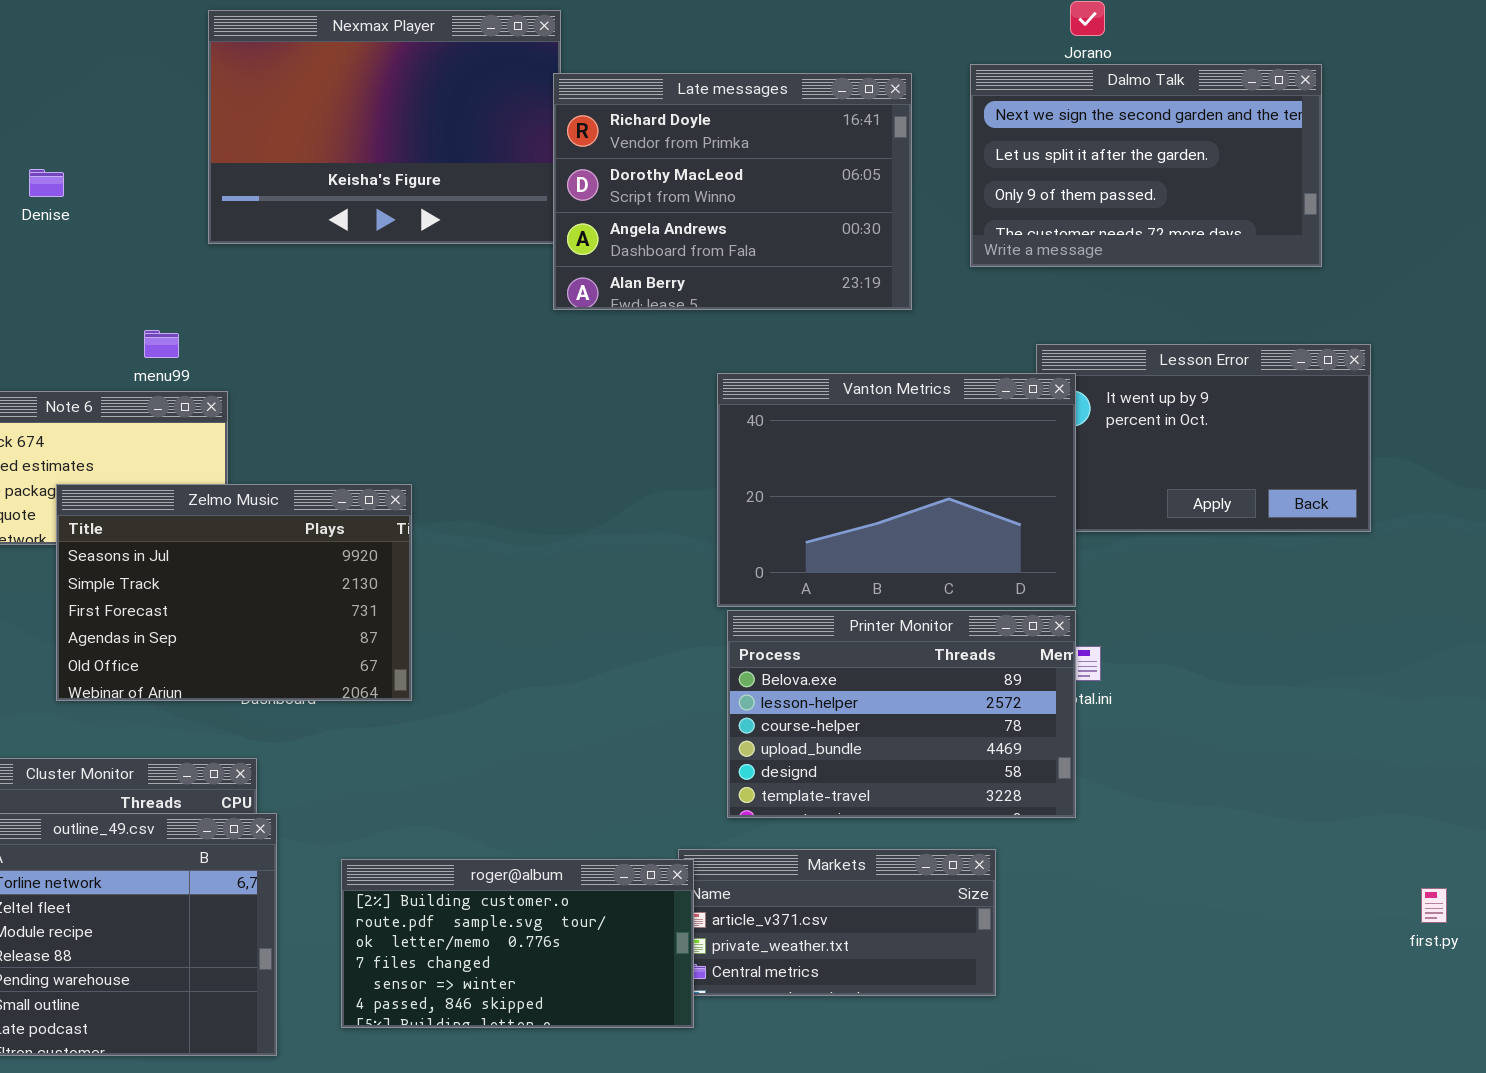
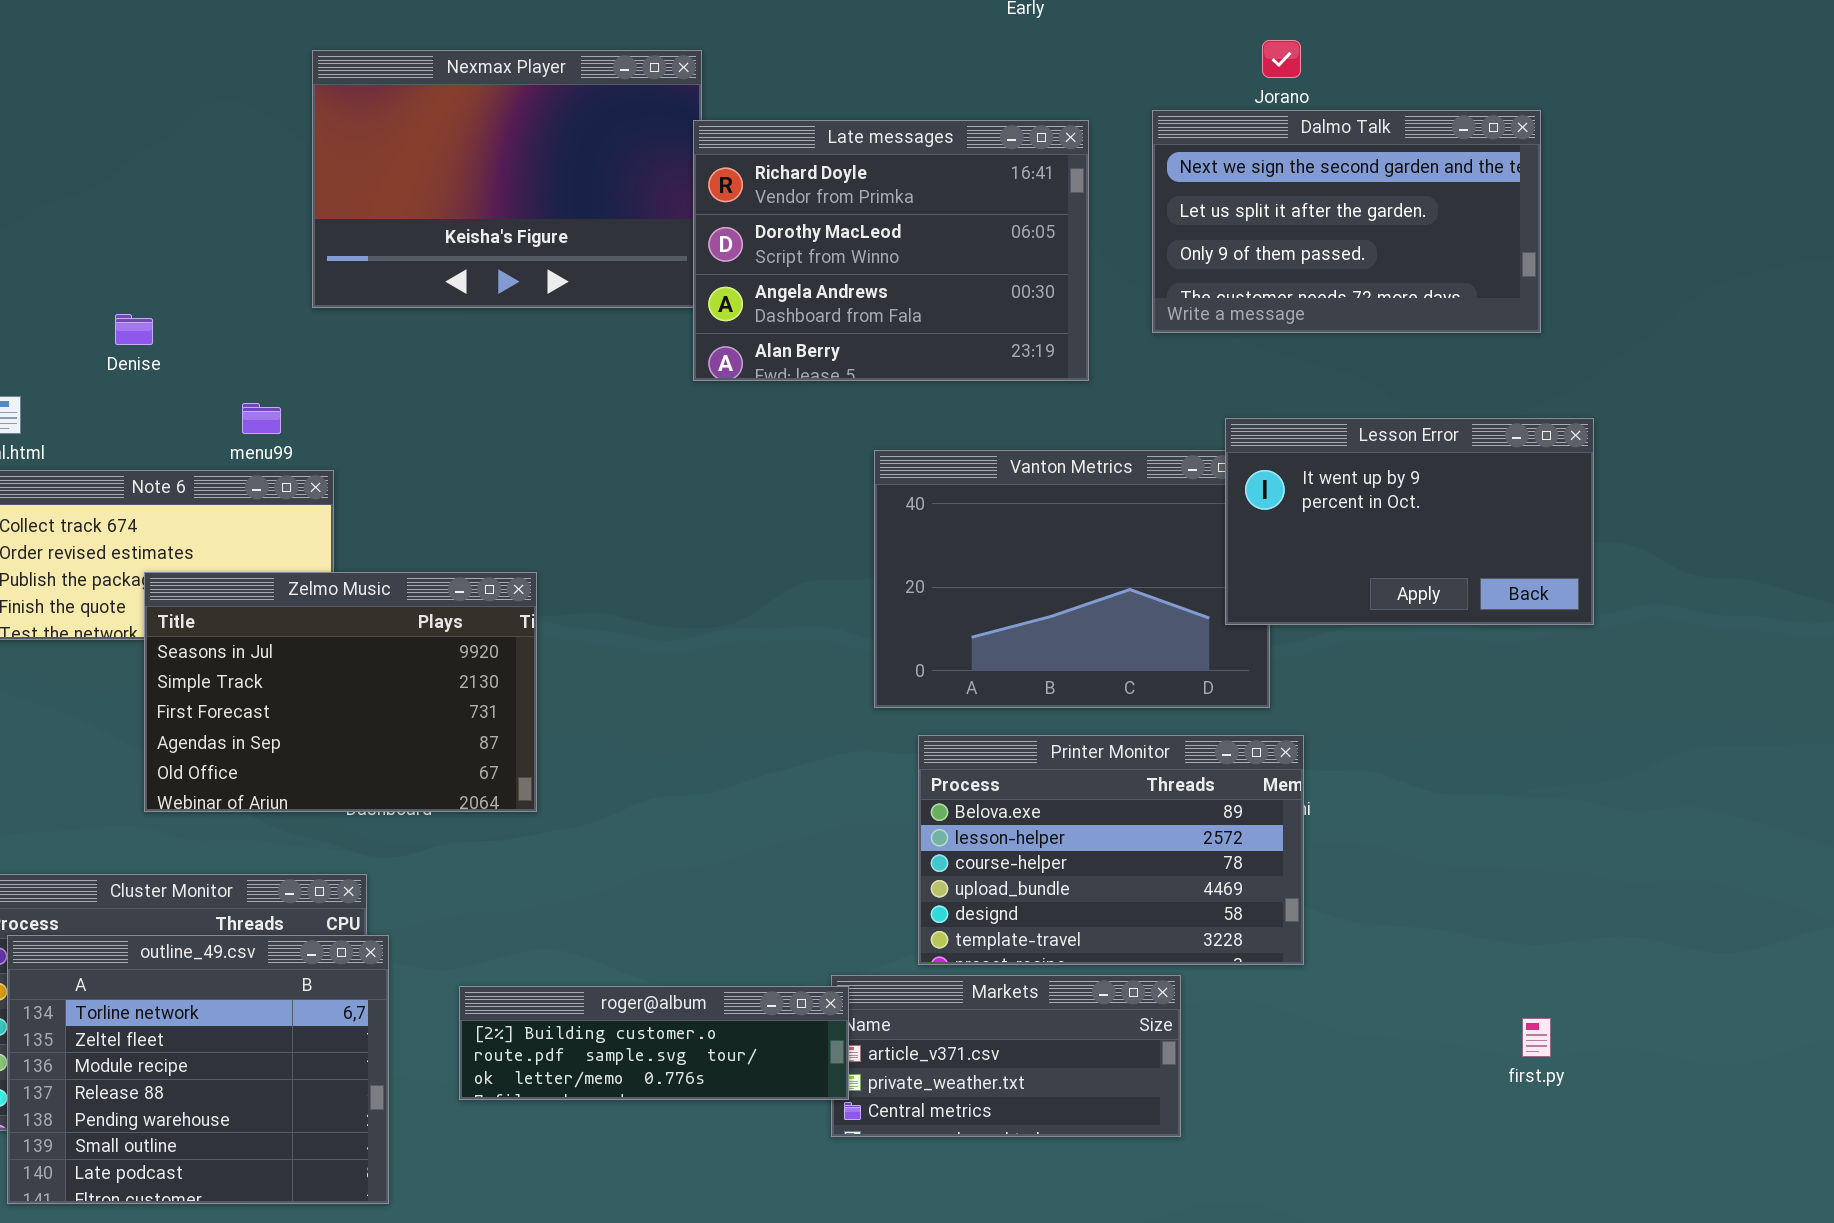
Denise: [29,169,64,197] -> [115,314,153,345], moved
Lesson Error: [1036,344,1371,532] -> [1225,418,1594,625], raised
Printer Monitor: [727,610,1076,818] -> [918,735,1304,965], moved
roger@album: [341,859,694,1028] -> [459,986,849,1100], resized
first.py: [1421,888,1447,923] -> [1522,1018,1551,1057], moved

